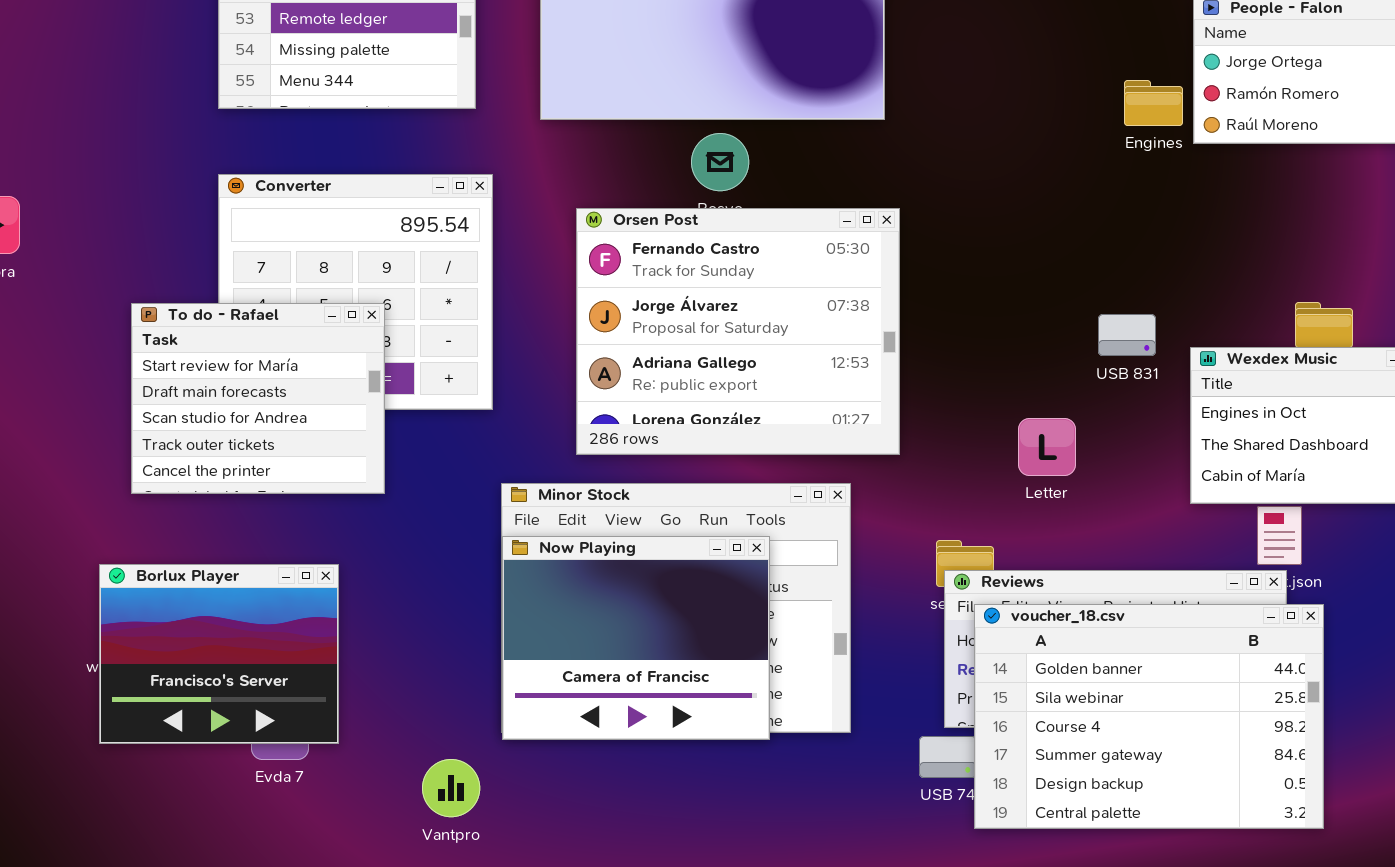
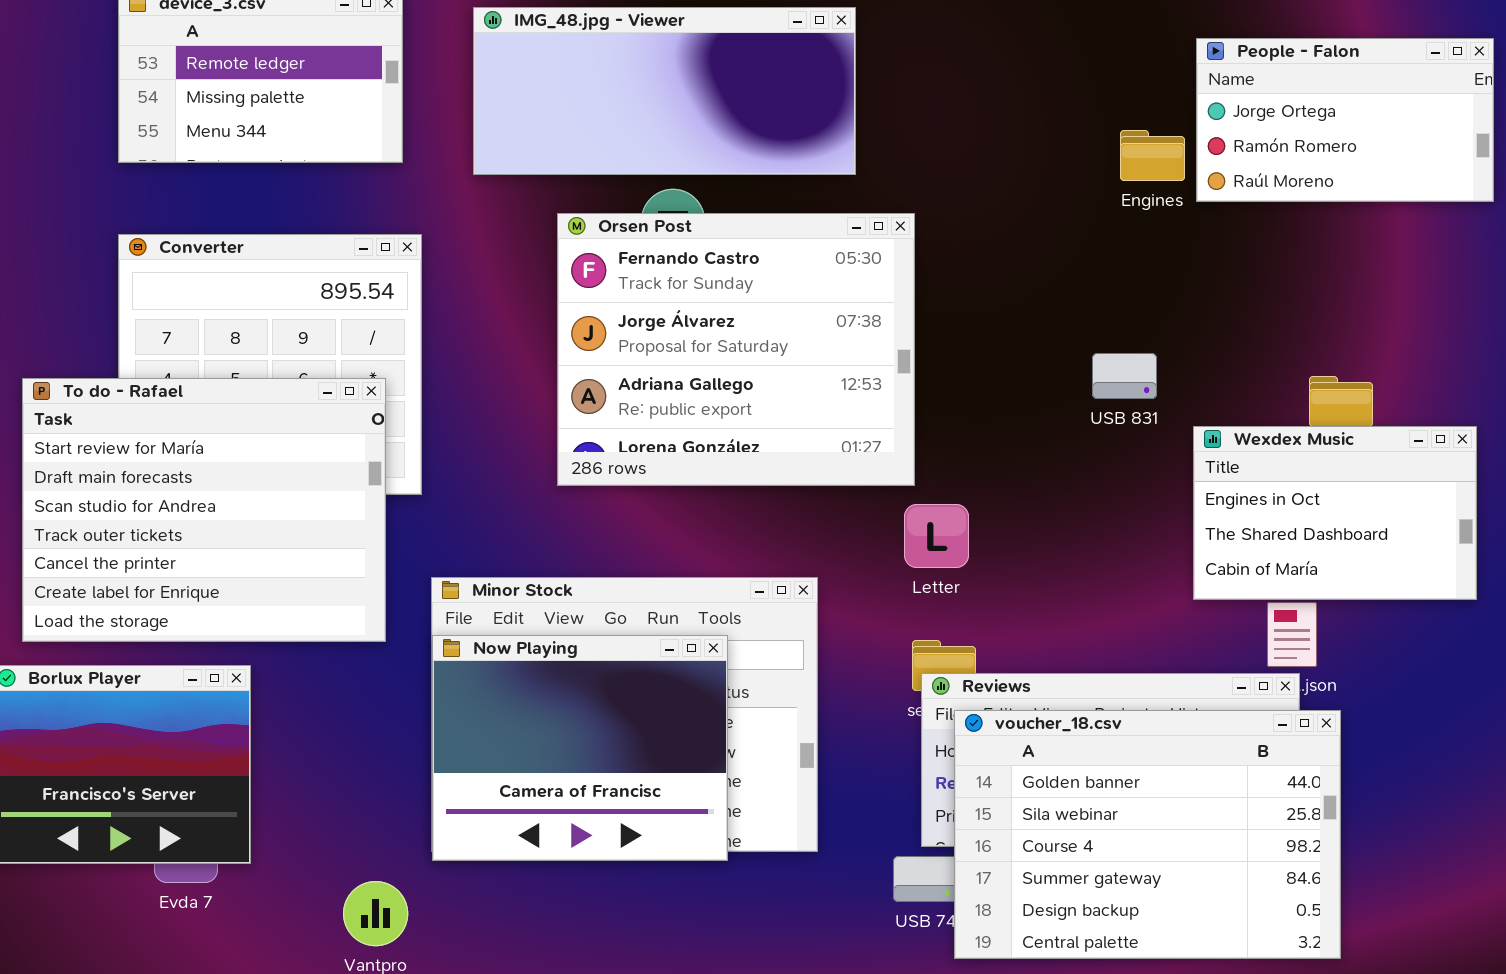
Orsen Post: [576,208,900,455] -> [557,213,915,486], moved
To do - Rafael: [131,303,385,494] -> [22,378,386,642], resized
USB 831: [1098,314,1156,356] -> [1092,353,1157,399], moved
Letter: [1018,418,1076,476] -> [904,504,969,568], moved

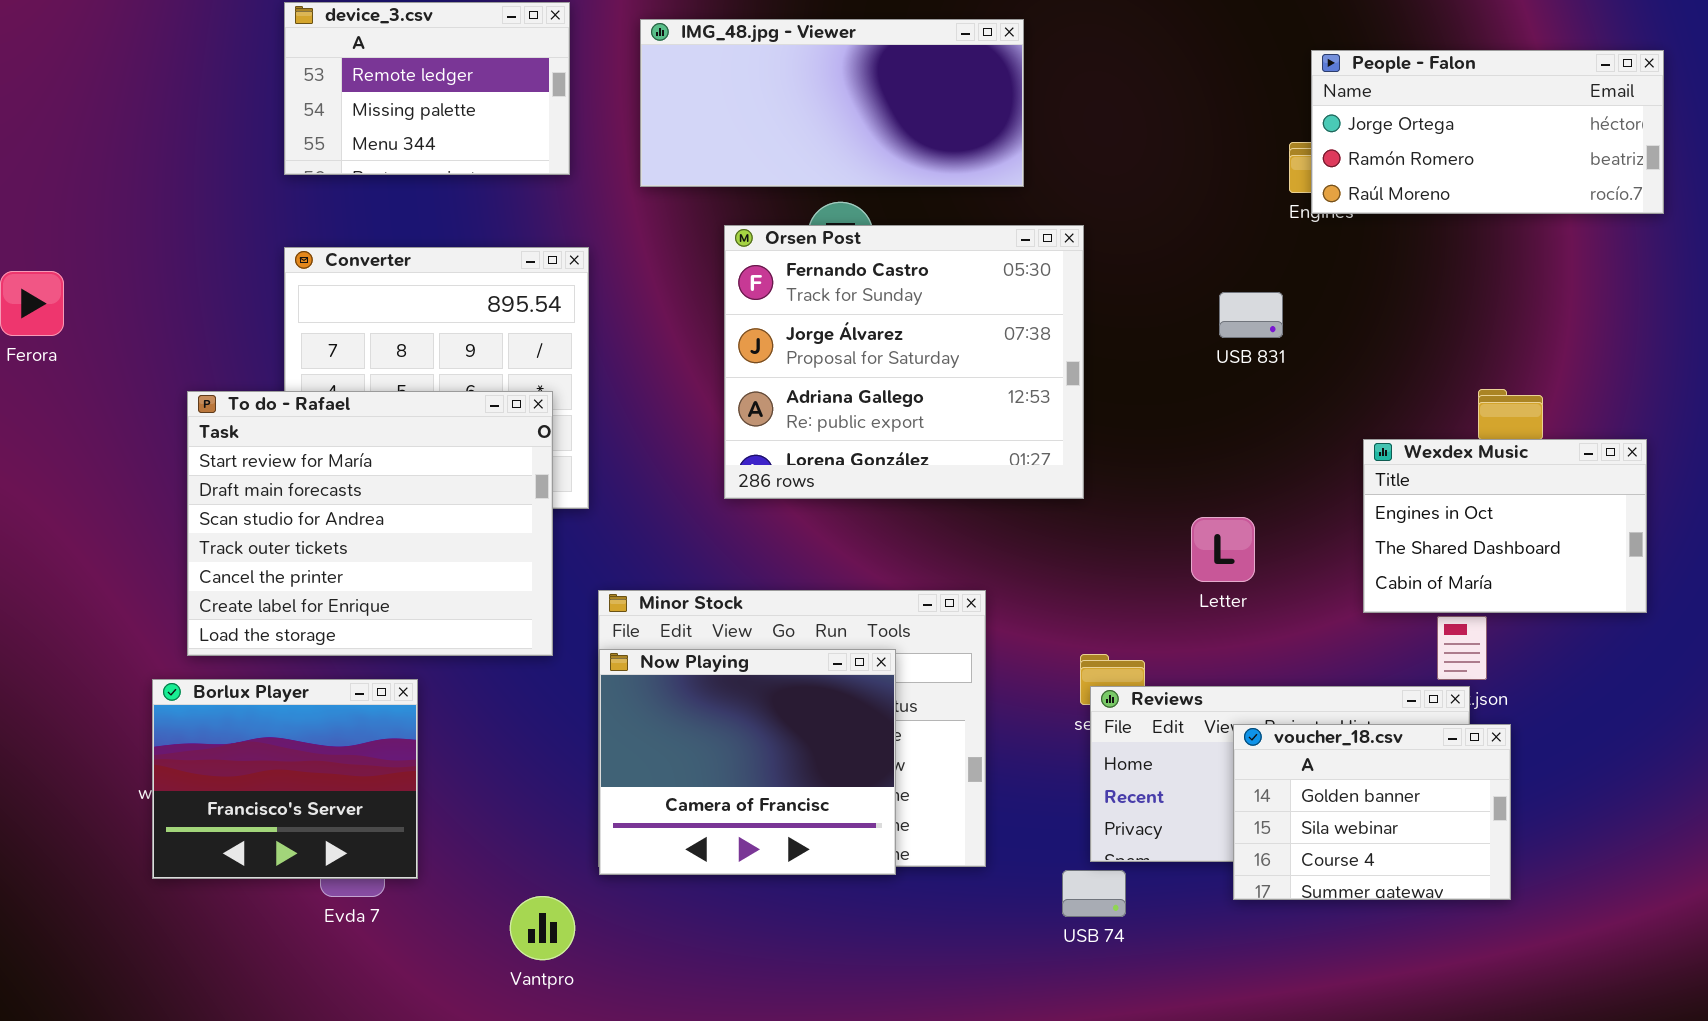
People - Falon: [1196,38,1494,202] -> [1311,50,1664,214], resized
USB 831: [1092,353,1157,399] -> [1219,292,1283,338], moved
Letter: [904,504,969,568] -> [1191,517,1255,582], moved
voucher_18.csv: [954,710,1341,959] -> [1233,724,1511,900], resized

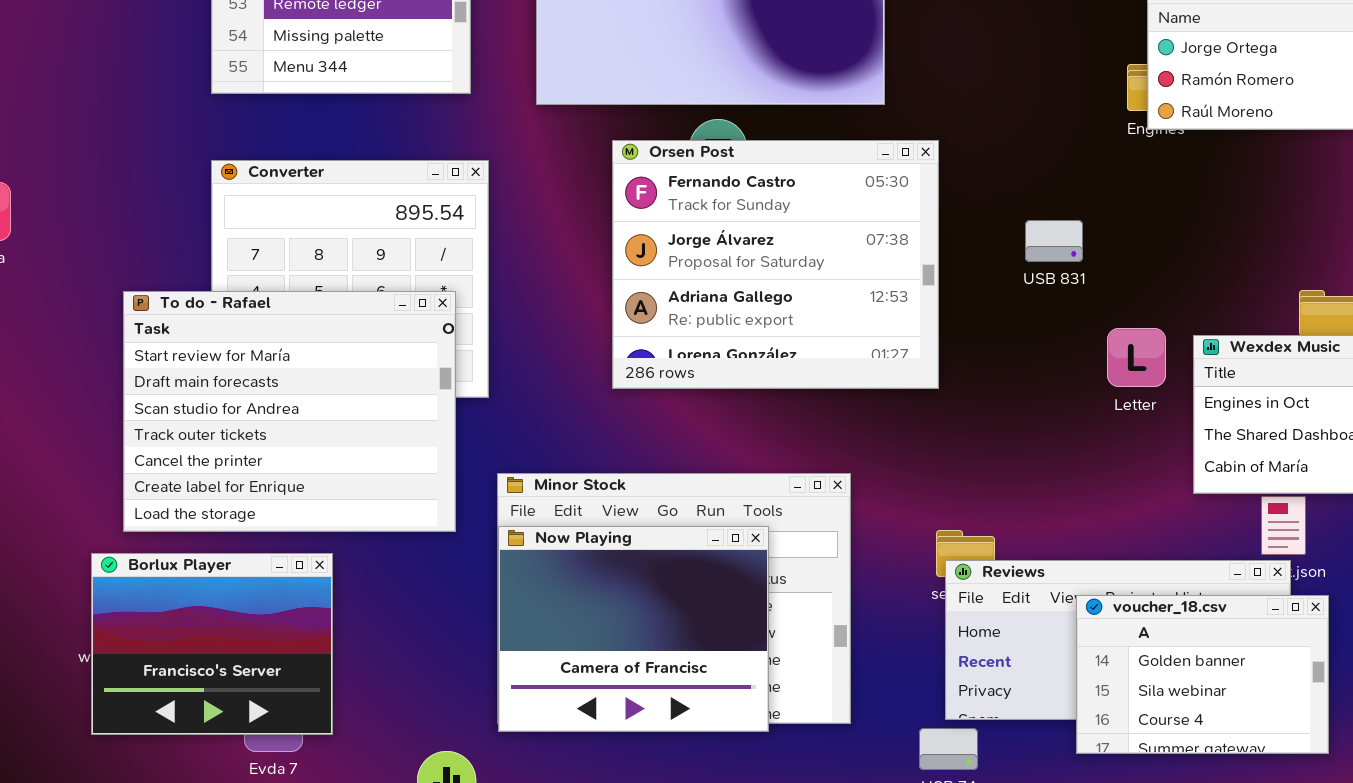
USB 831: [1219,292,1283,338] -> [1025,220,1083,262], moved
Letter: [1191,517,1255,582] -> [1107,328,1166,387], moved

